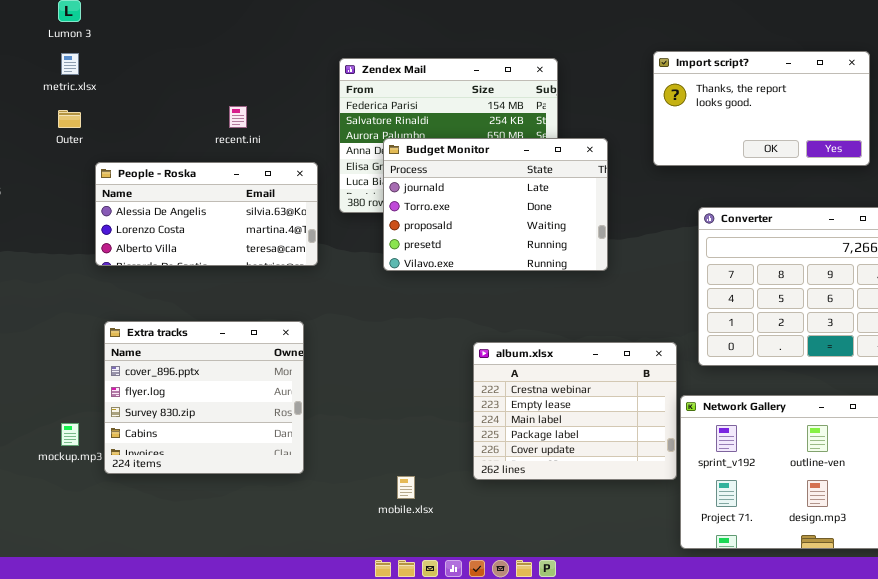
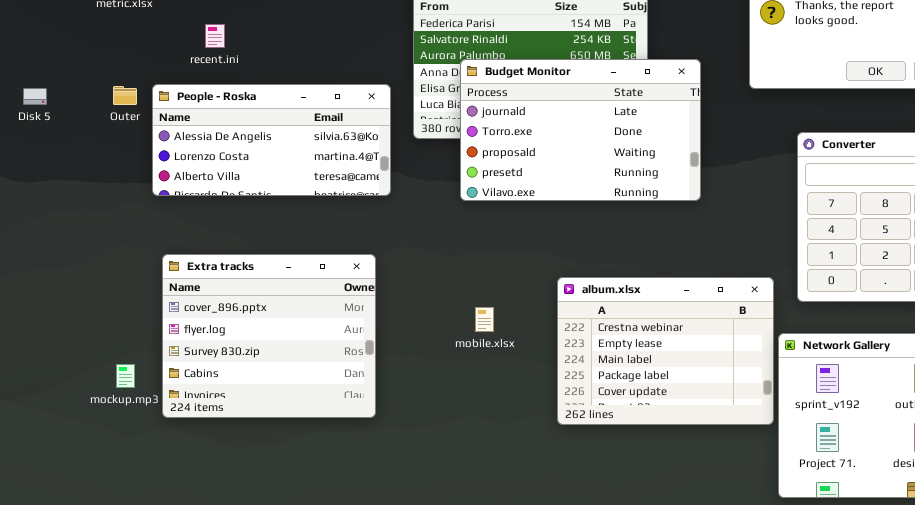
recent.ini: [229,106,247,128] -> [205,24,225,48], moved
Outer: [58,110,81,128] -> [113,86,137,105], moved
mobile.xlsx: [397,476,415,499] -> [475,307,494,332], moved

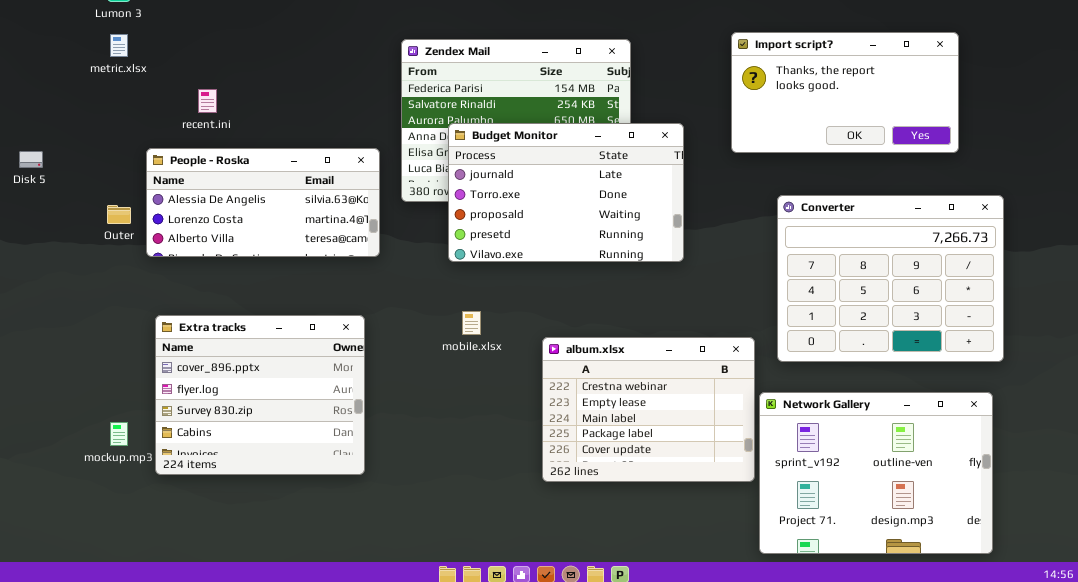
Outer: [113,86,137,105] -> [107,205,131,224], moved
mobile.xlsx: [475,307,494,332] -> [462,311,481,335], moved

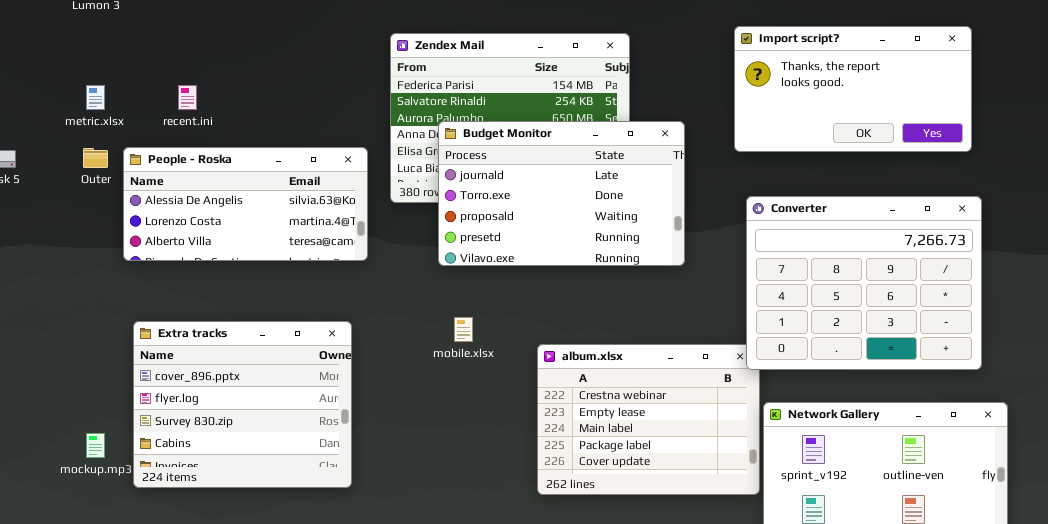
metric.xlsx: [110,34,128,57] -> [86,85,105,110], moved
Converter: [777,195,1004,362] -> [746,196,982,370], moved
Outer: [107,205,131,224] -> [83,148,108,168], moved

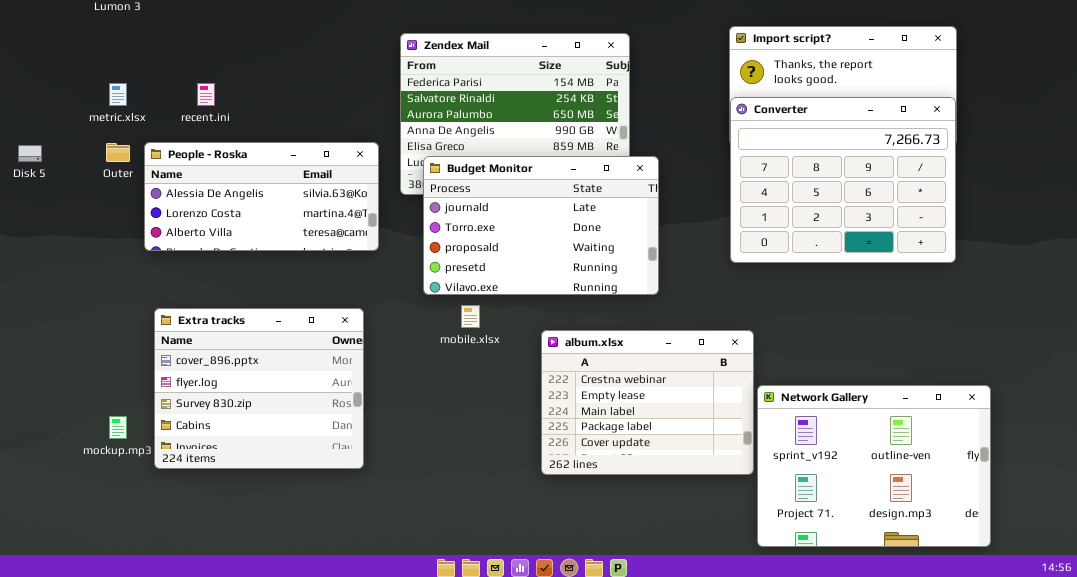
Budget Monitor: [438,121,685,266] -> [423,156,659,295], moved
Converter: [746,196,982,370] -> [730,97,956,263], moved

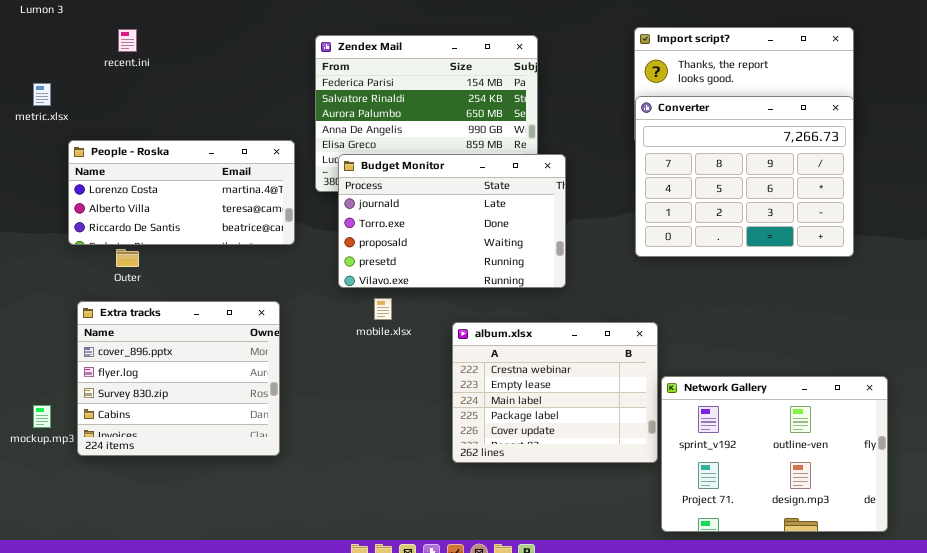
recent.ini: [197,83,215,106] -> [118,29,137,52], moved
People - Roska: [144,142,379,251] -> [68,140,295,245], scrolled down 1 row
Outer: [106,143,130,162] -> [116,249,139,267], moved

